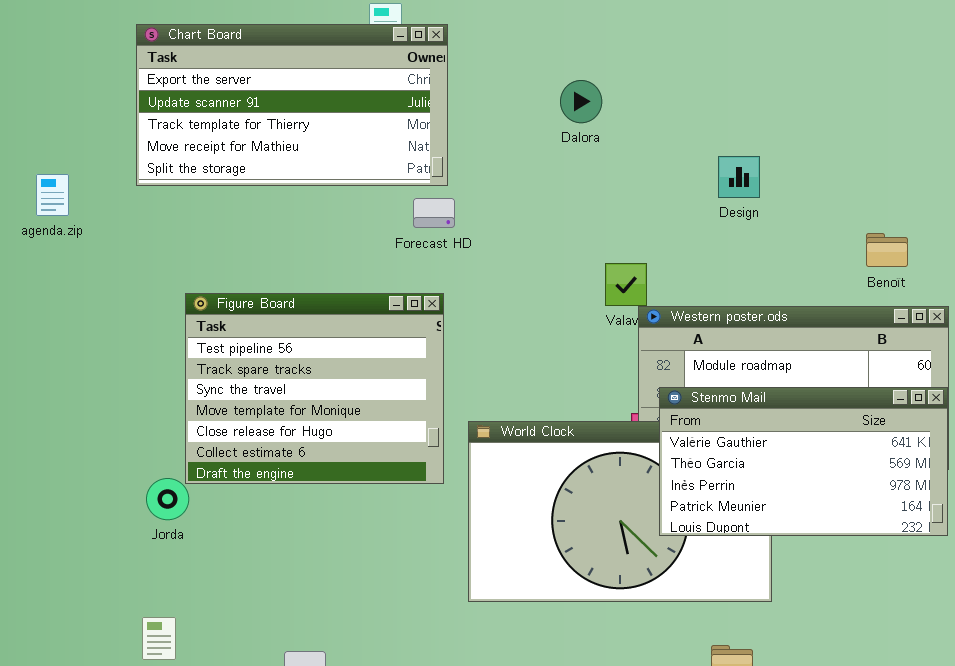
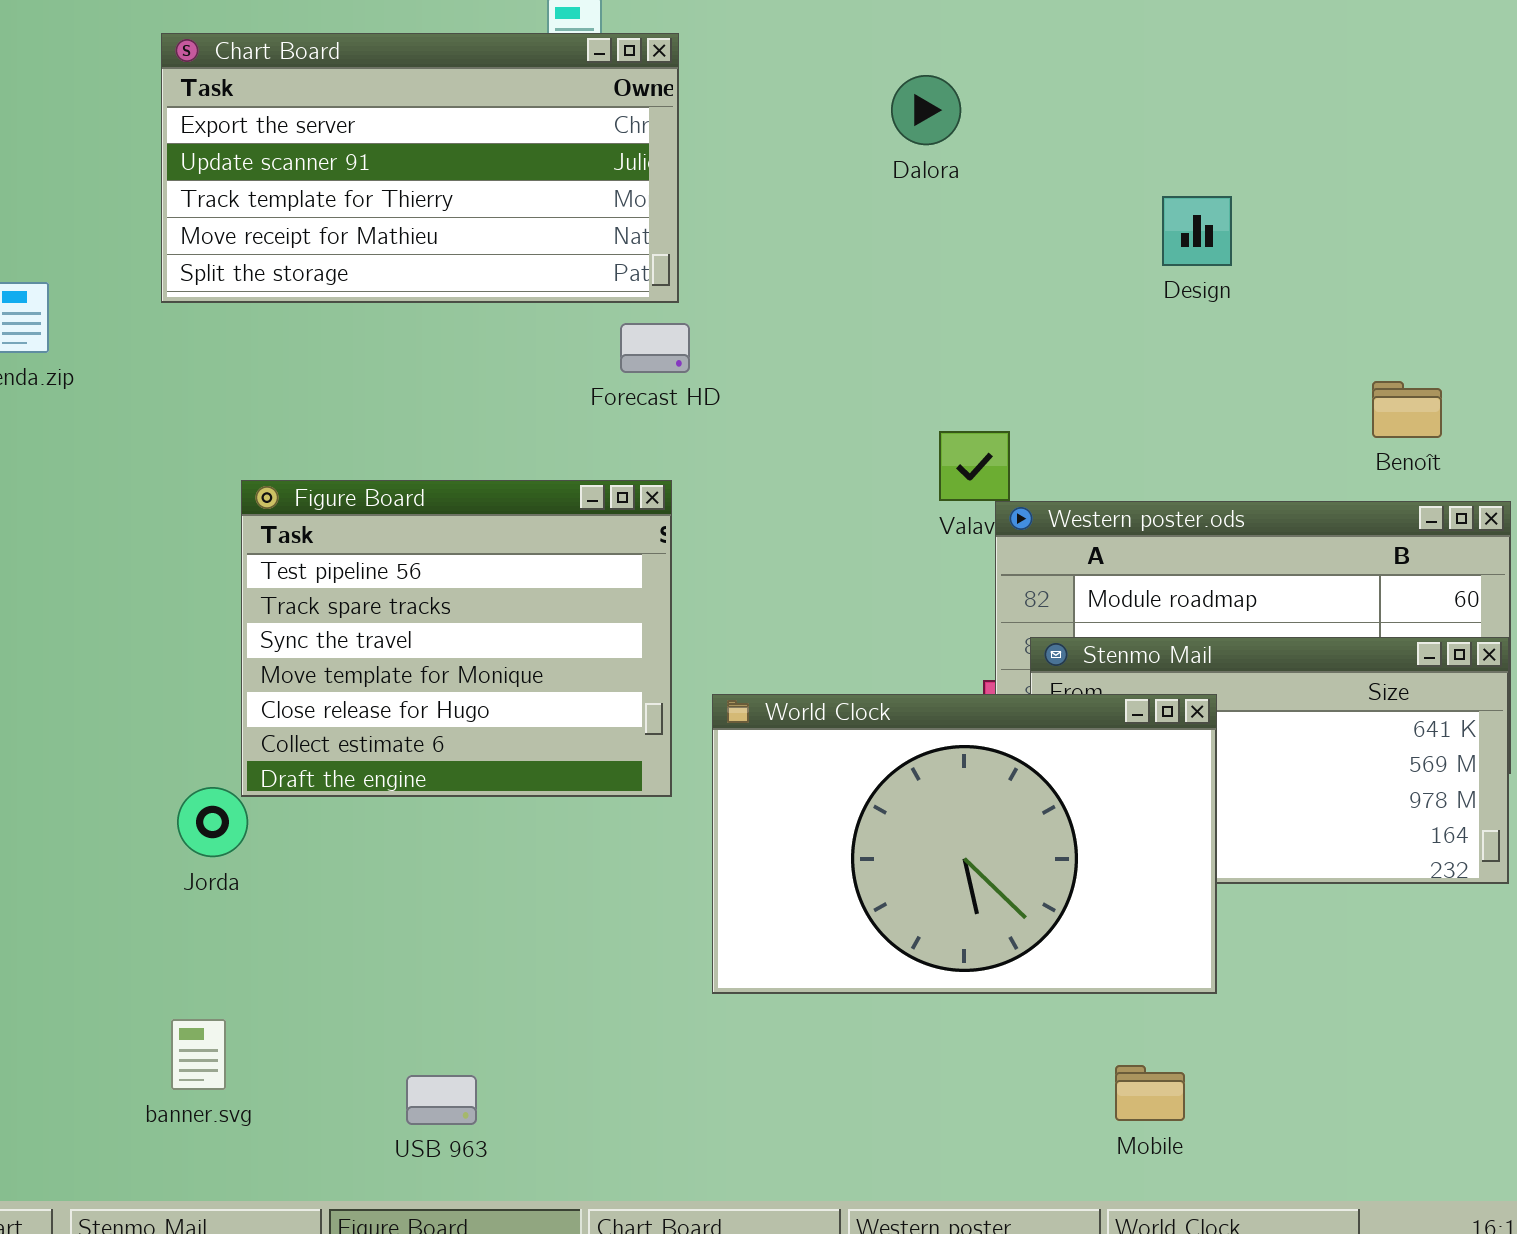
Dalora: [560,80,602,123] -> [891,75,961,145], moved
Design: [718,156,760,198] -> [1162,196,1232,266], moved
World Clock: [468,421,772,602] -> [712,694,1217,994], raised

